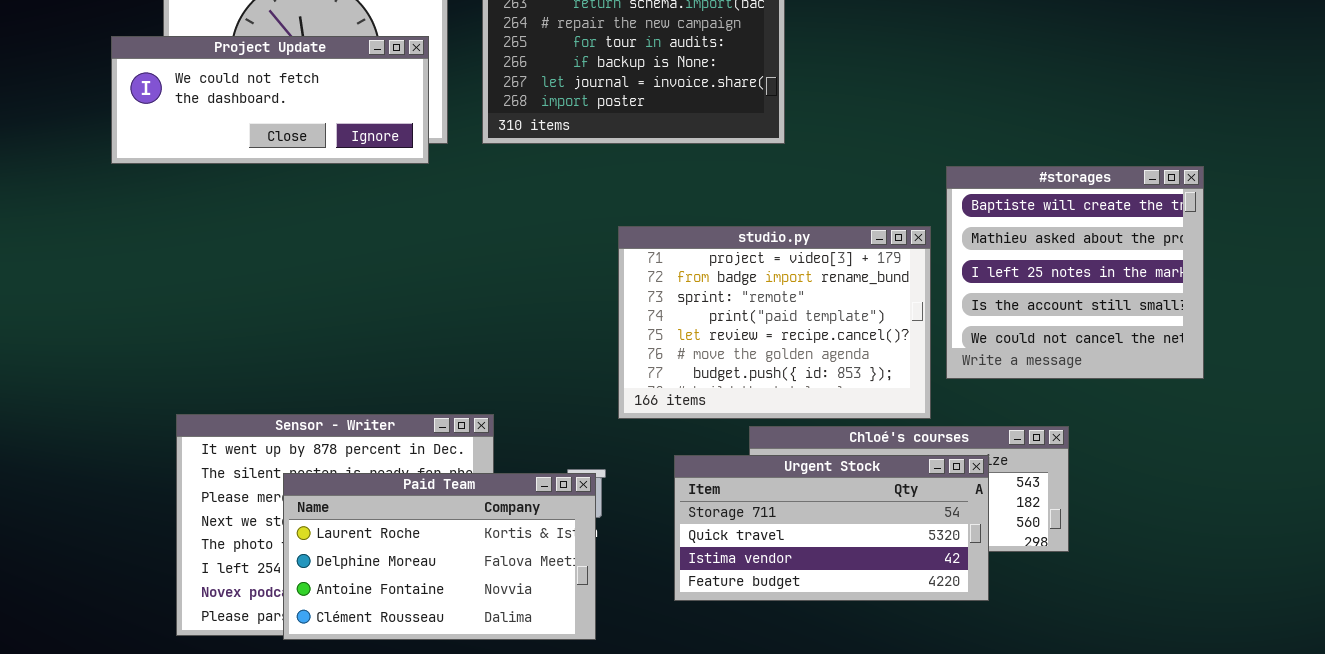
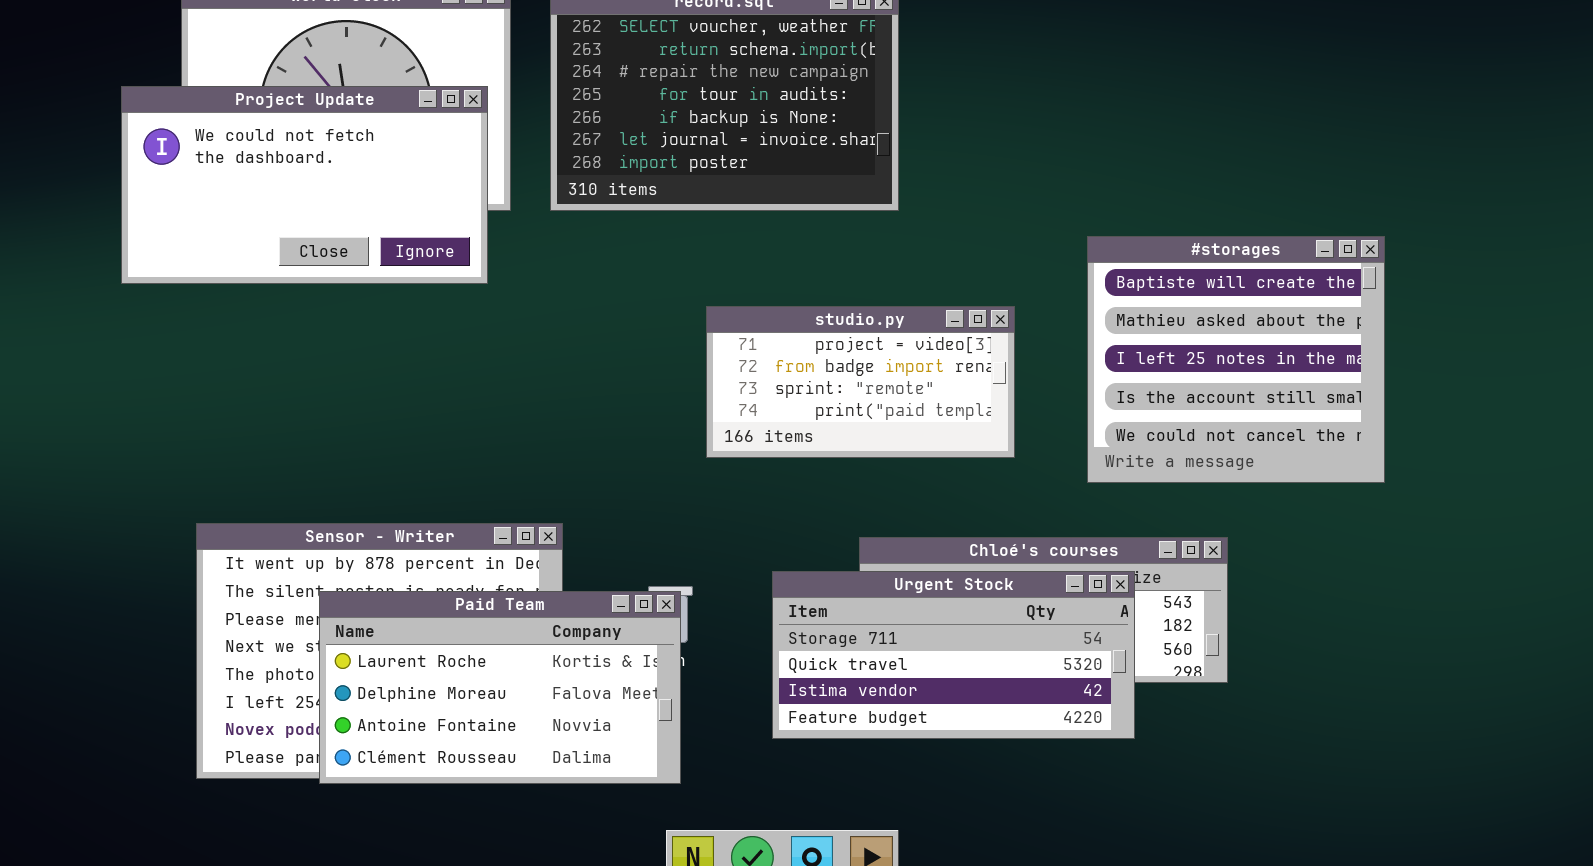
Project Update: [111,36,429,164] -> [121,86,488,284], resized
studio.py: [618,226,931,419] -> [706,306,1015,458], resized

